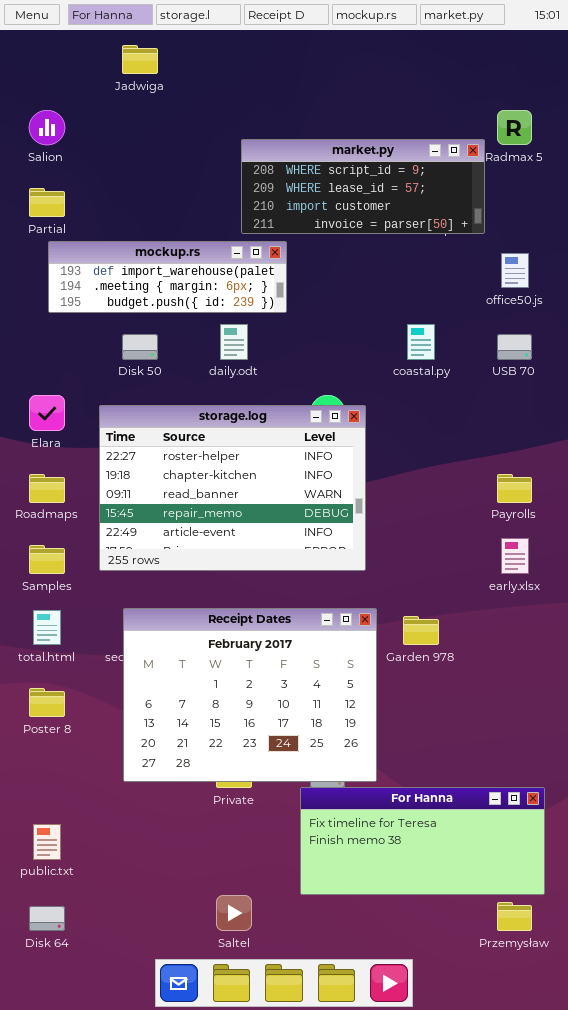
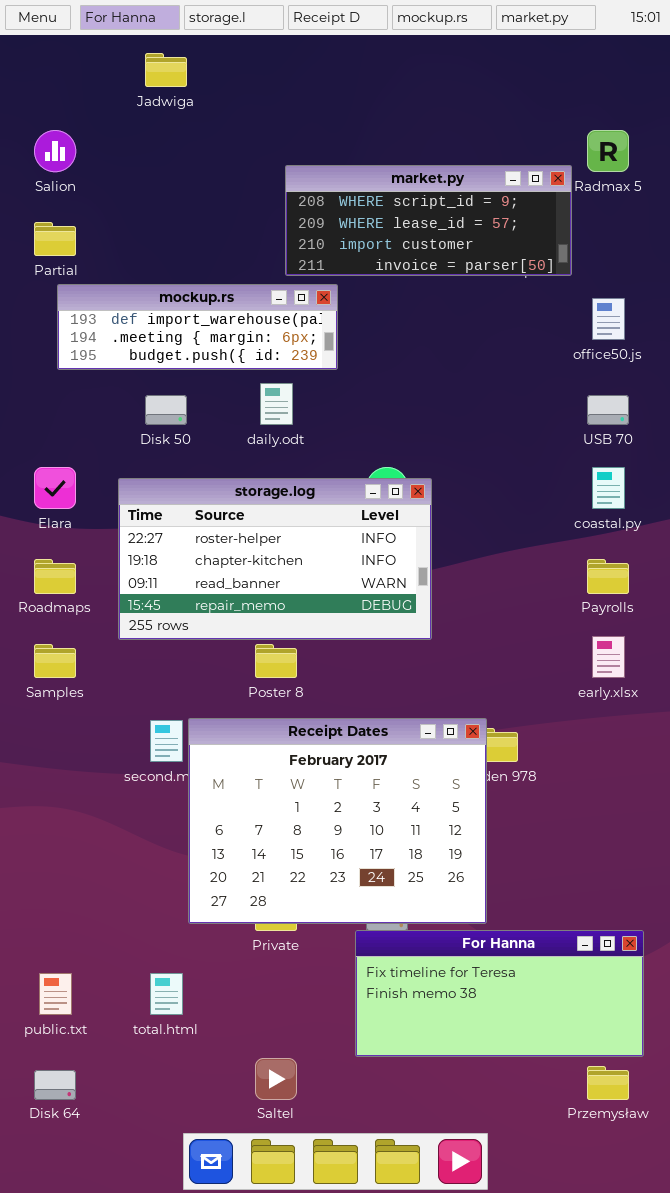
coastal.py: [407,324,435,360] -> [592,467,625,509], moved
storage.log: [99,405,366,571] -> [118,478,432,640], resized
Receipt Dates: [123,608,377,782] -> [188,718,487,924], moved
total.html: [33,610,61,645] -> [150,973,183,1015], moved
Poster 8: [29,688,65,717] -> [255,644,297,678], moved

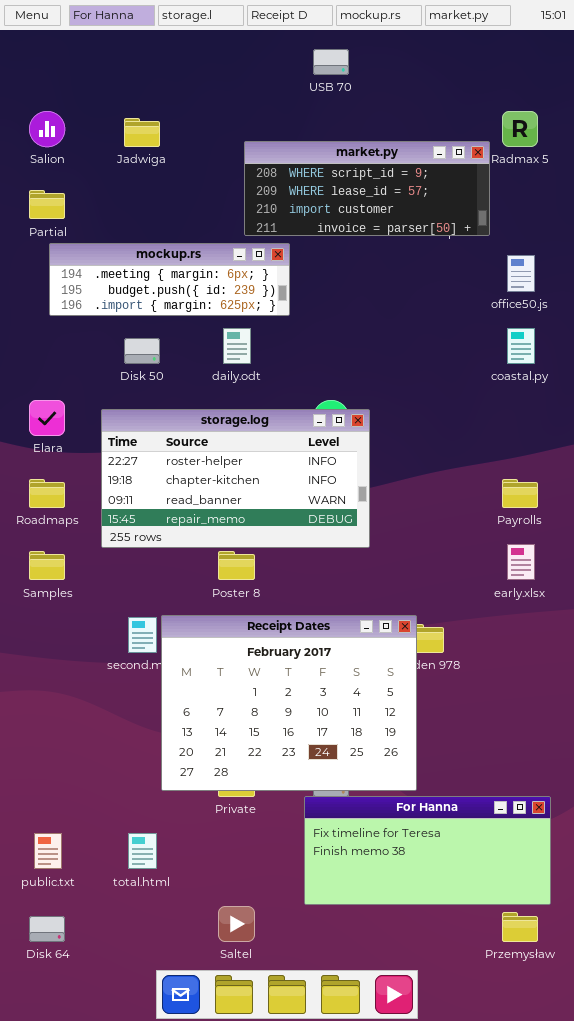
Jadwiga: [145,53,187,87] -> [124,118,160,147], moved
mockup.rs: [57,284,338,370] -> [49,243,290,316], scrolled down 1 row
USB 70: [587,395,629,425] -> [313,49,349,75], moved
coastal.py: [592,467,625,509] -> [507,328,535,364], moved

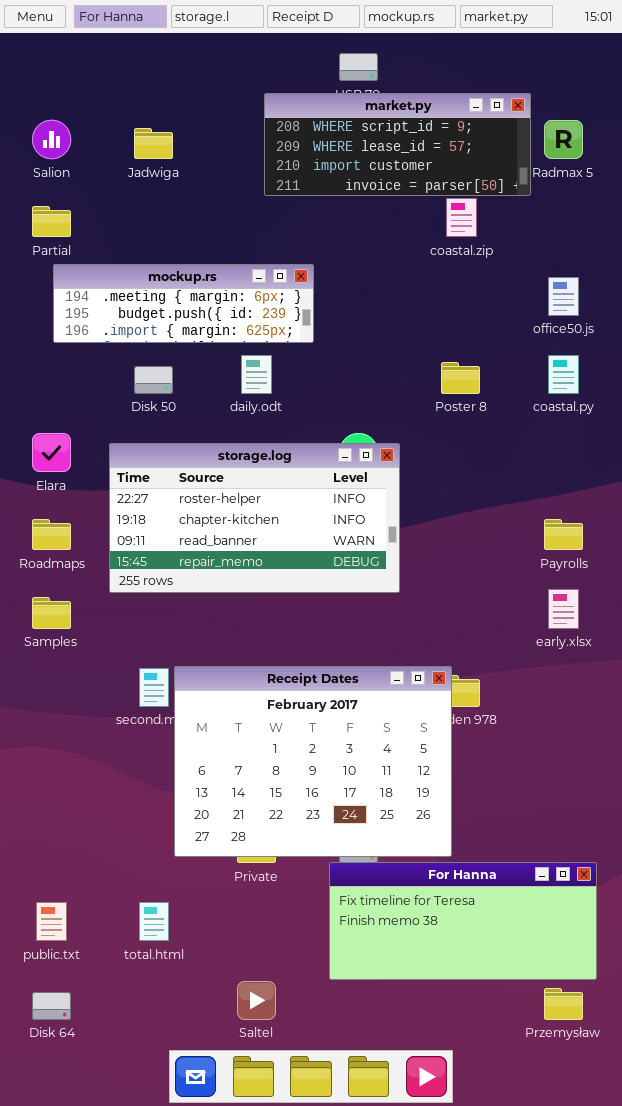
market.py: [244,141,490,236] -> [264,93,531,196], moved
Poster 8: [218,551,255,580] -> [441,362,480,394], moved

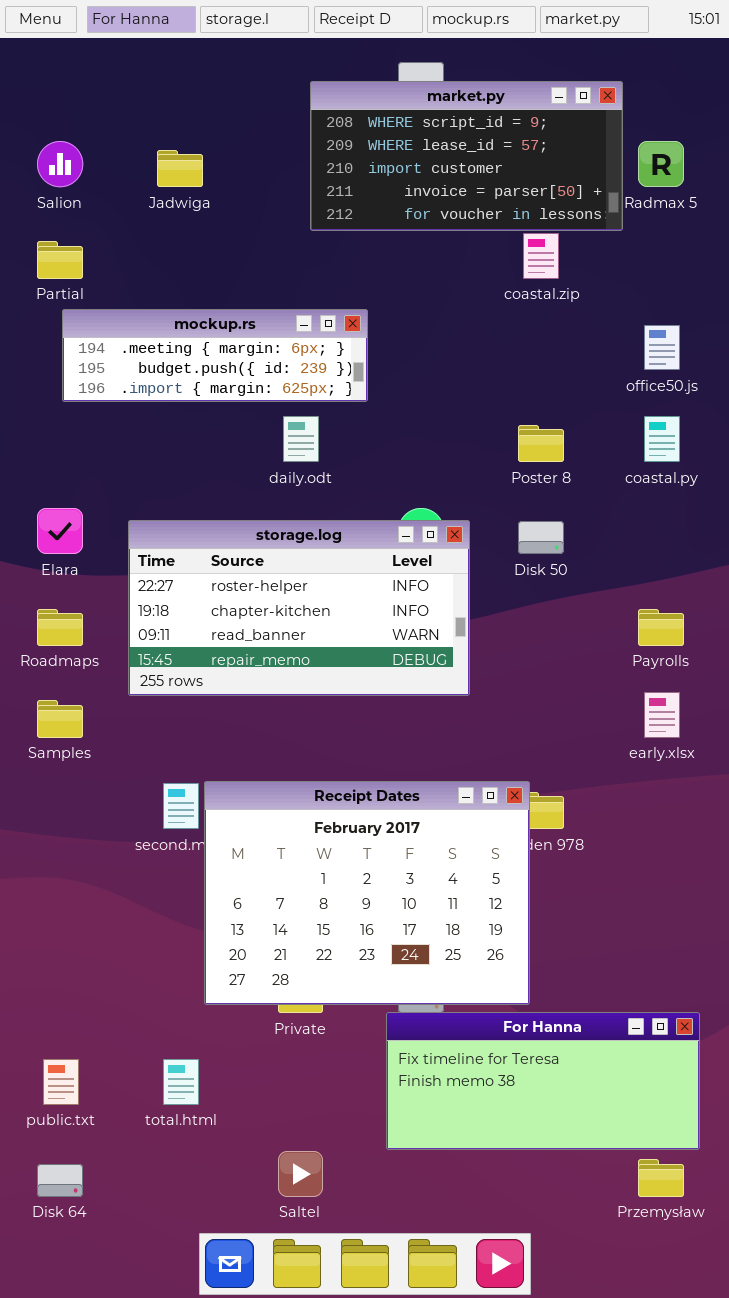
market.py: [264,93,531,196] -> [310,81,623,231], resized
Disk 50: [134,366,173,394] -> [518,521,564,554], moved

